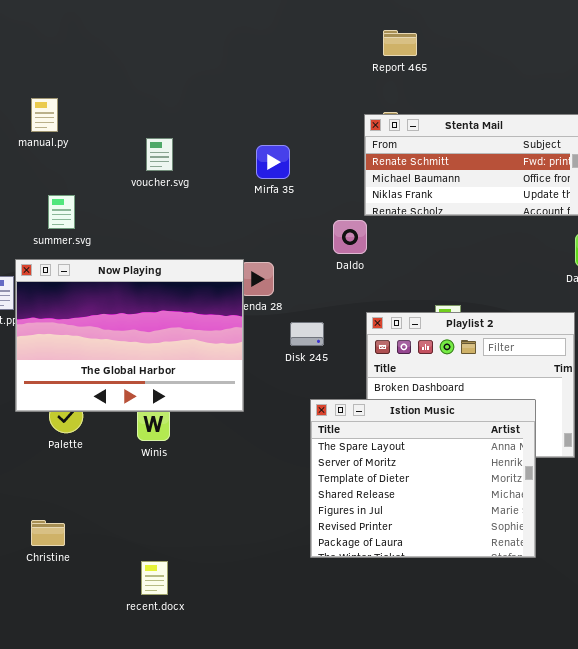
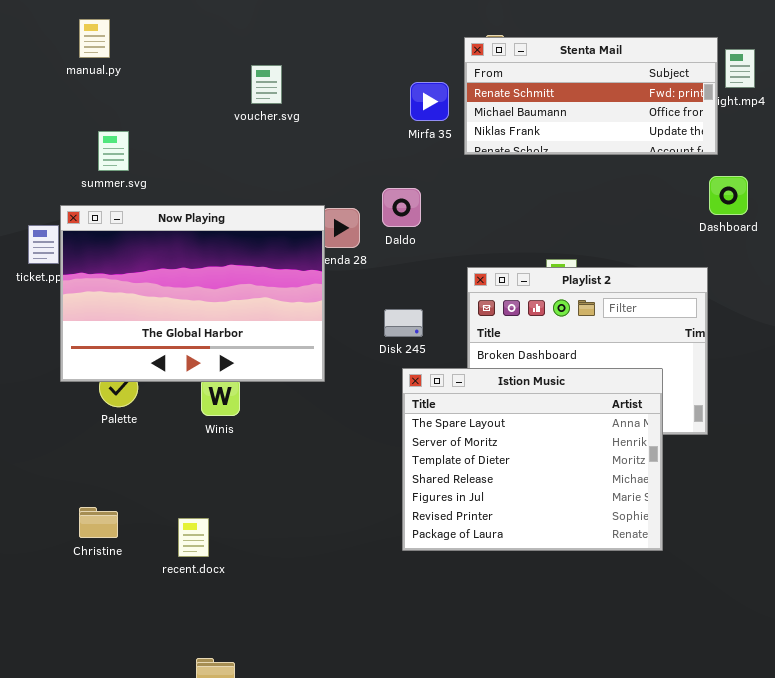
voucher.svg: [146,138,173,171] -> [251,65,282,104], moved
Mirfa 35: [256,145,290,179] -> [410,82,449,121], moved
Daldo: [333,220,367,254] -> [382,188,421,227], moved
Disk 245: [290,322,324,346] -> [384,309,423,337], moved
recent.docx: [141,561,168,595] -> [178,518,209,557], moved

